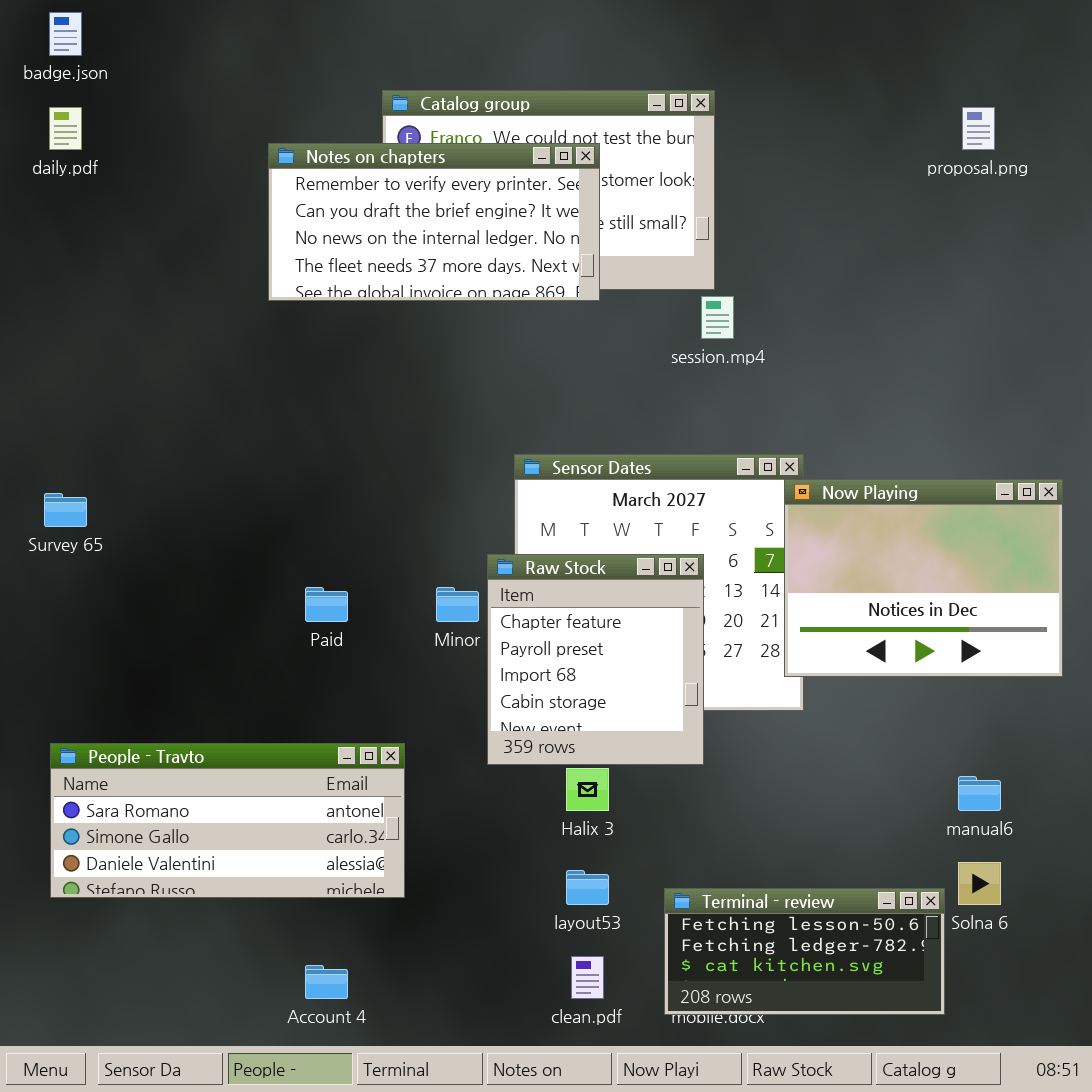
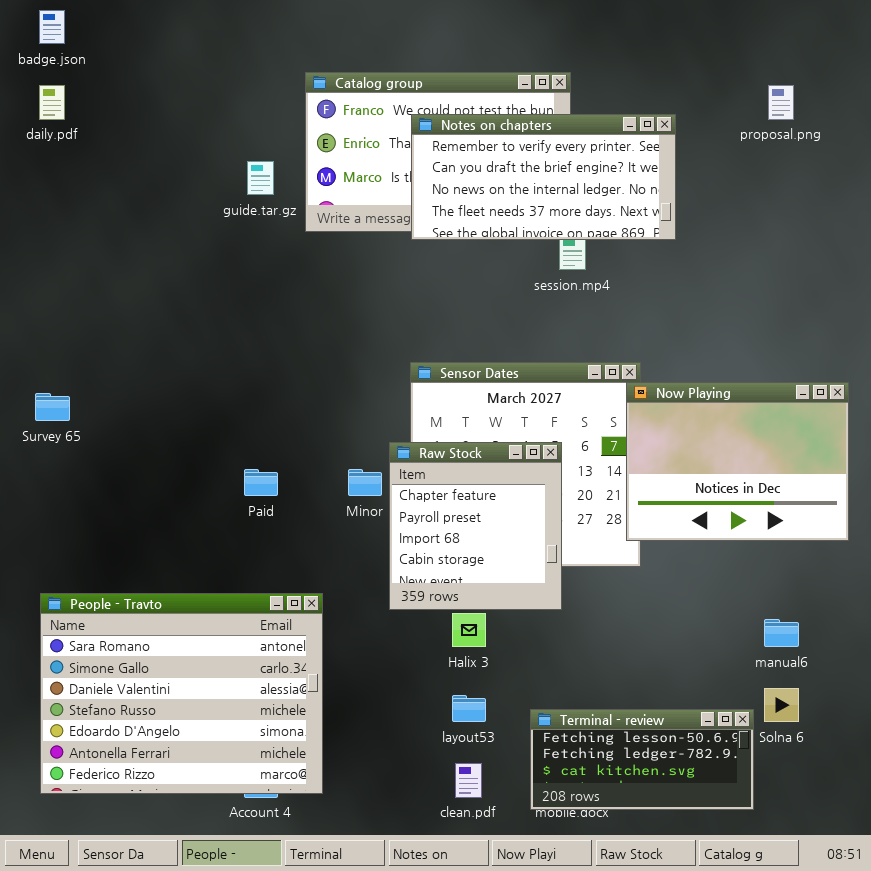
Notes on chapters: [268,143,600,301] -> [411,114,676,240], moved
People - Travto: [50,743,405,898] -> [40,593,323,794], resized

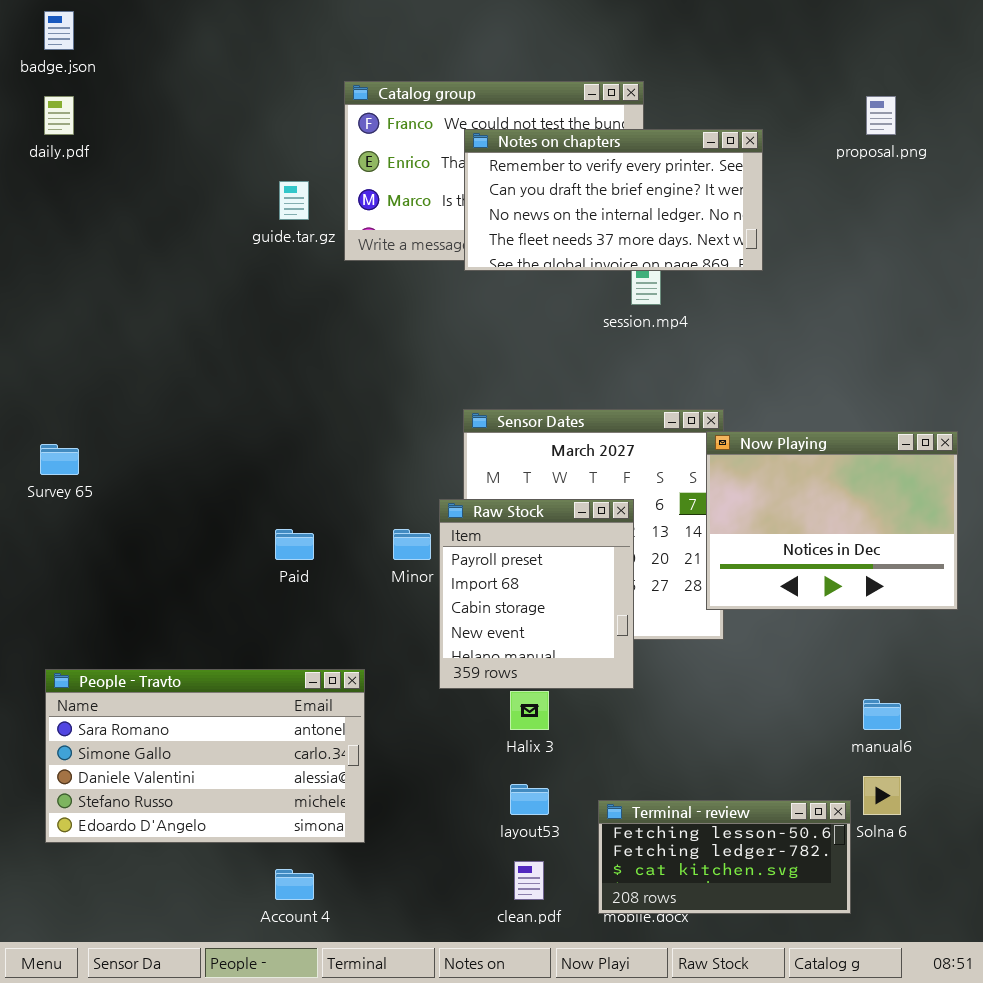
Raw Stock: [389,442,562,610] -> [439,499,634,689], scrolled down 1 row
People - Travto: [40,593,323,794] -> [45,669,365,843], resized

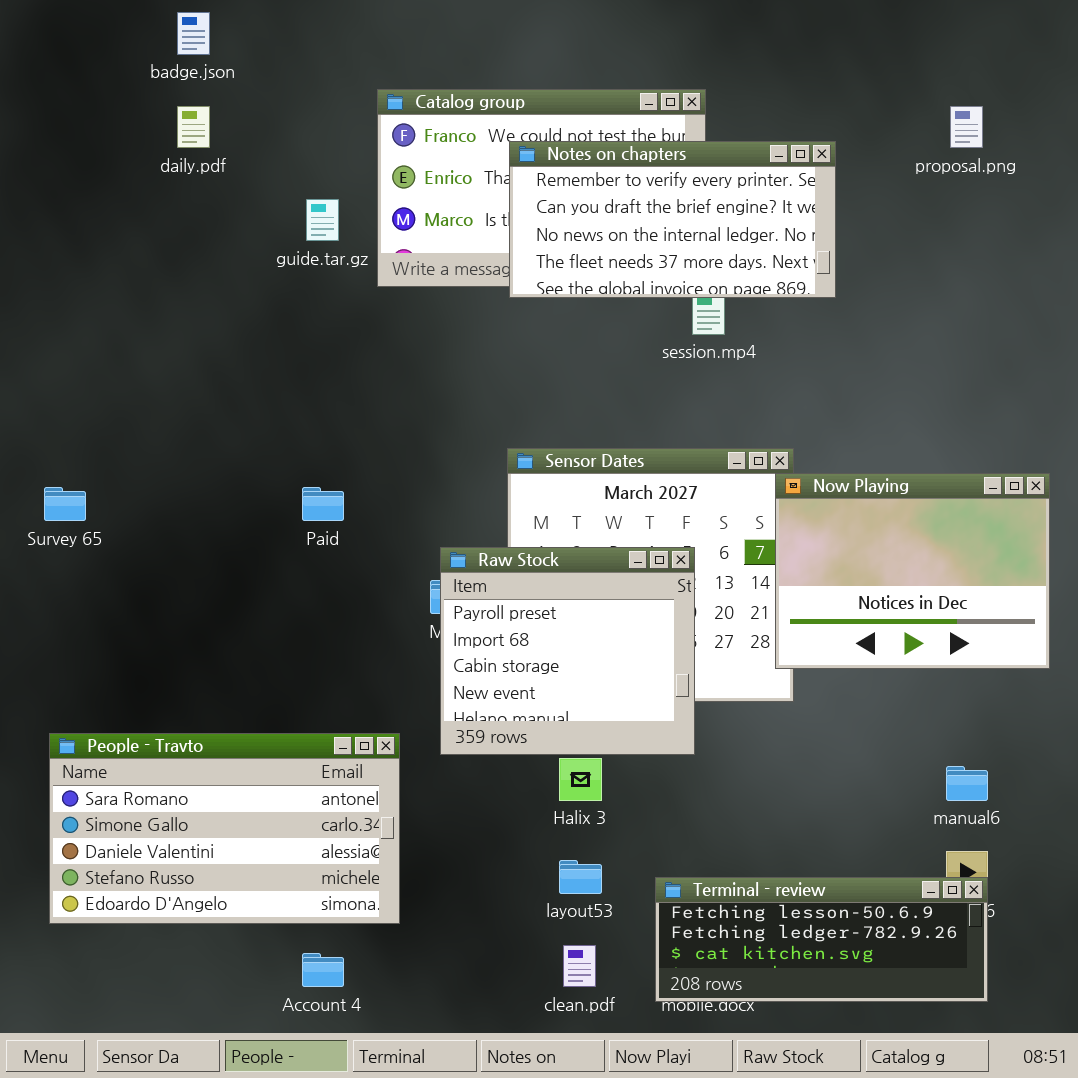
badge.json: [44,11,74,50] -> [177,12,210,55], moved
daily.pdf: [44,96,74,135] -> [177,106,210,148], moved
Raw Stock: [439,499,634,689] -> [440,547,695,755], resized
Paid: [275,529,314,560] -> [302,487,344,521], moved
Terminal - review: [598,800,851,914] -> [655,877,988,1002], resized

